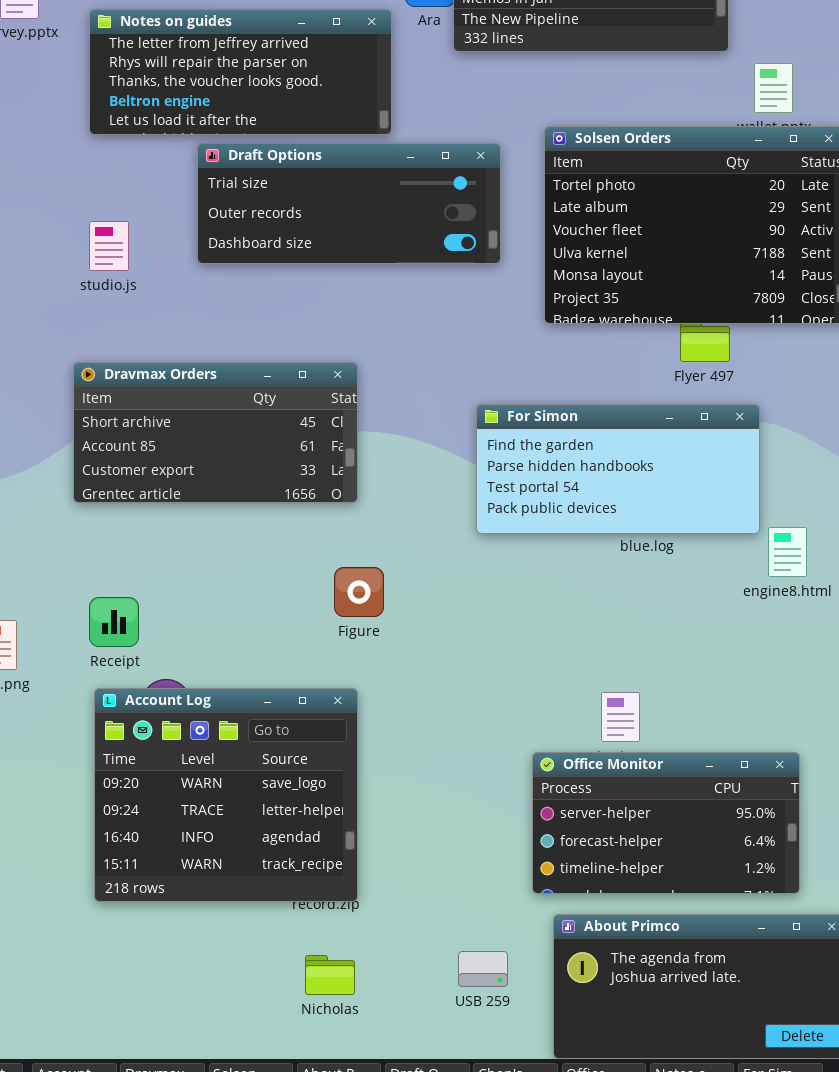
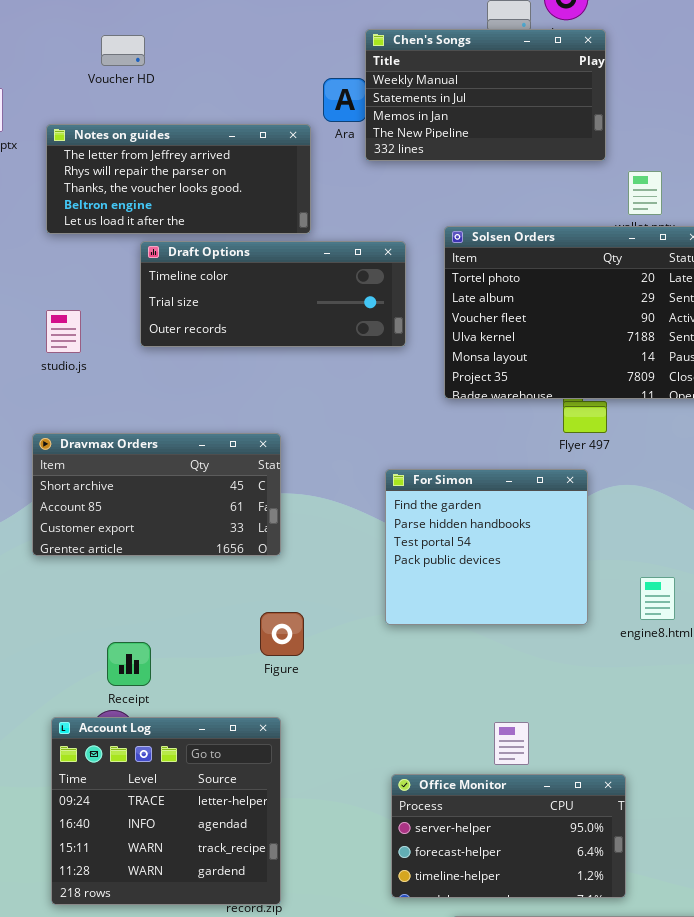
Draft Options: [197,143,501,264] -> [140,241,406,347], scrolled up 1 row
For Simon: [476,404,760,534] -> [385,469,588,625], resized
Receipt: [89,597,139,647] -> [107,642,151,686], moved
Account Log: [94,688,358,902] -> [51,717,281,905], scrolled down 1 row
Office Monitor: [532,752,800,894] -> [391,774,626,898], moved

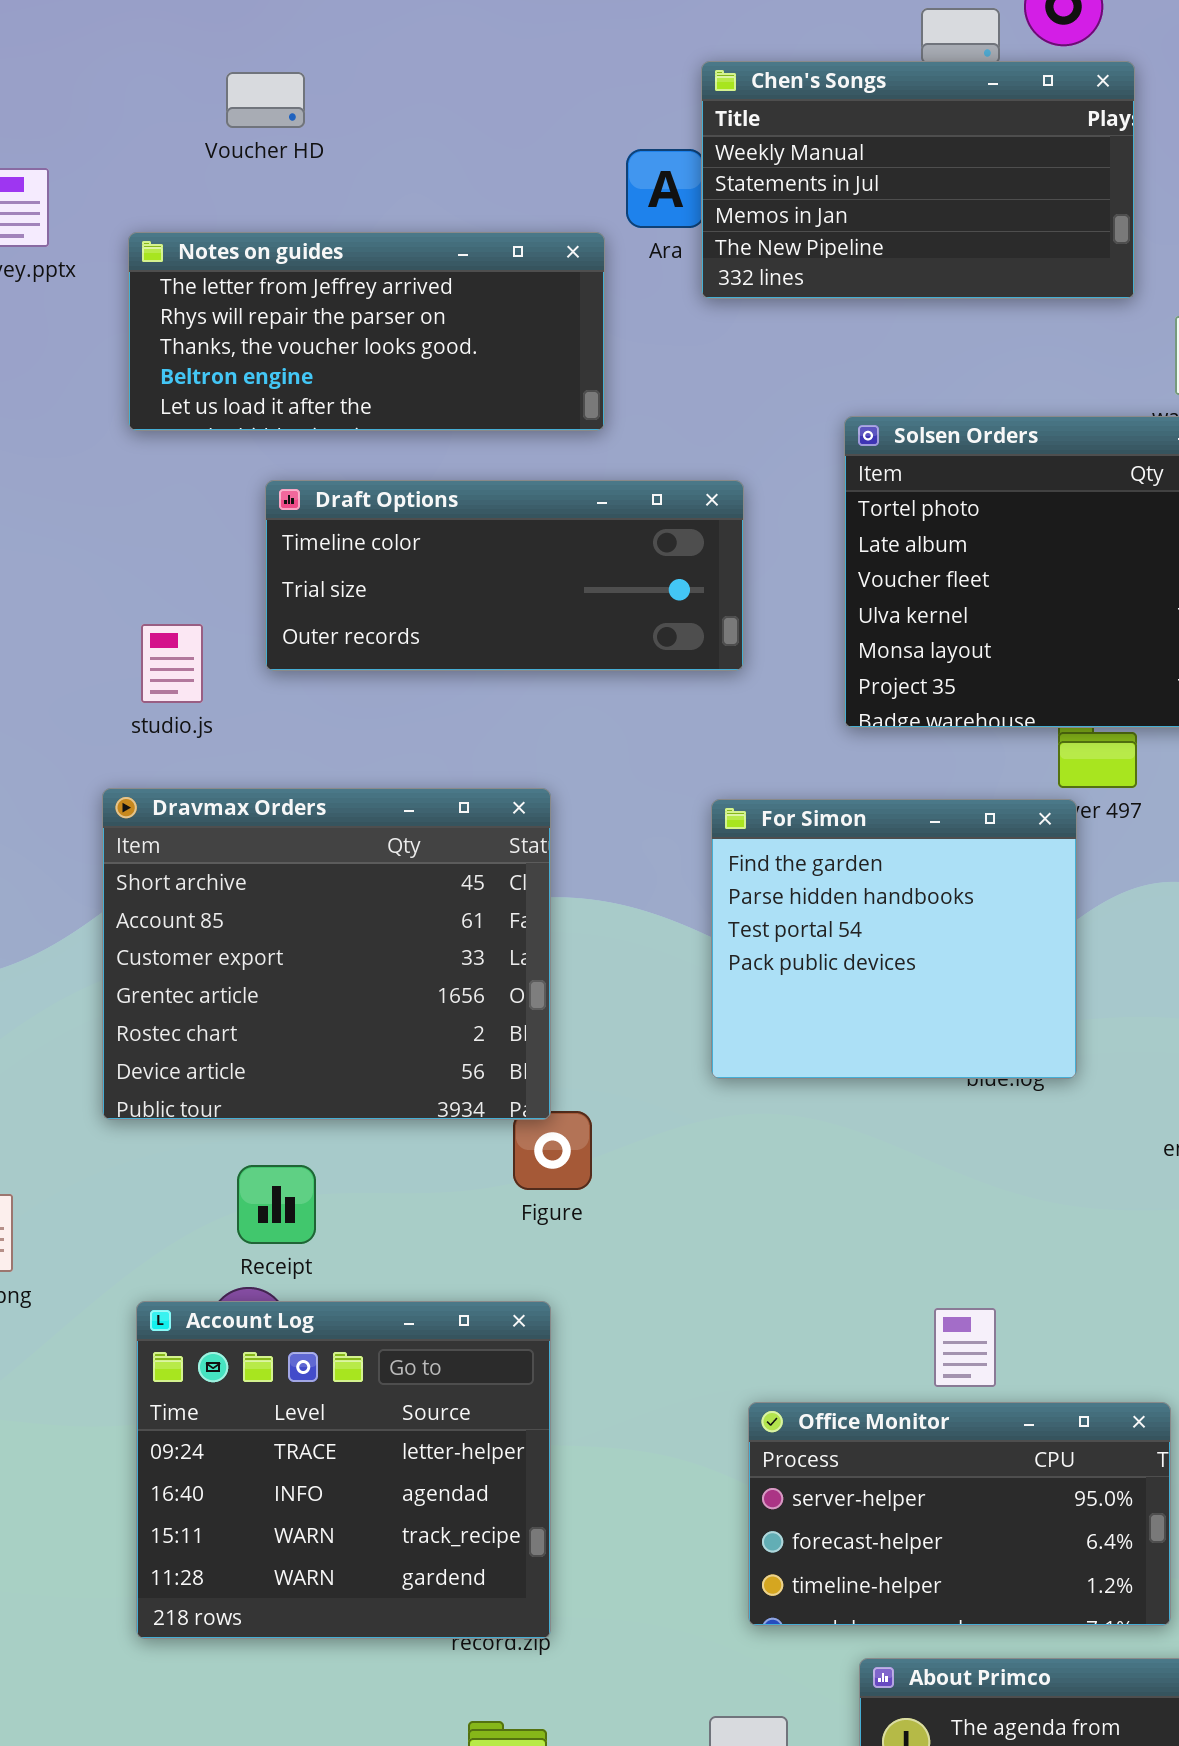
Draft Options: [140,241,406,347] -> [265,480,744,671], moved
studio.js: [46,310,81,353] -> [141,624,203,703], moved
Dravmax Orders: [32,433,281,556] -> [102,788,551,1120], resized
For Simon: [385,469,588,625] -> [711,799,1077,1079], moved

